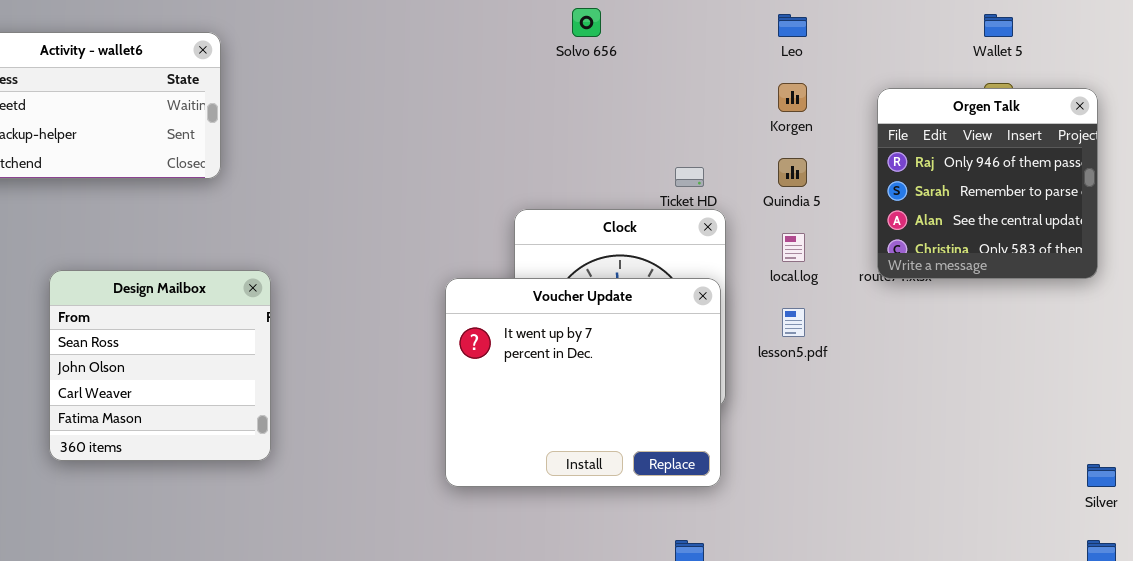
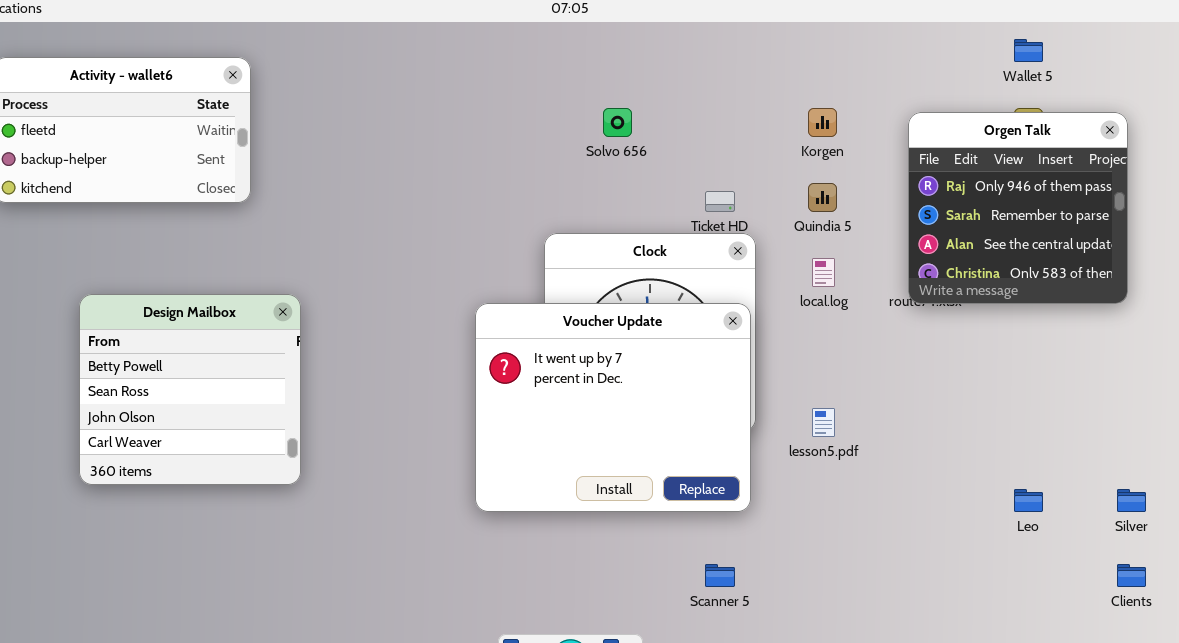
Solvo 656: [572,8,601,37] -> [603,108,632,137], moved
Leo: [778,14,807,37] -> [1014,489,1043,512], moved
Design Mailbox: [49,270,271,461] -> [79,294,301,485], scrolled up 1 row
lesson5.pdf: [782,308,805,337] -> [812,408,835,437], moved

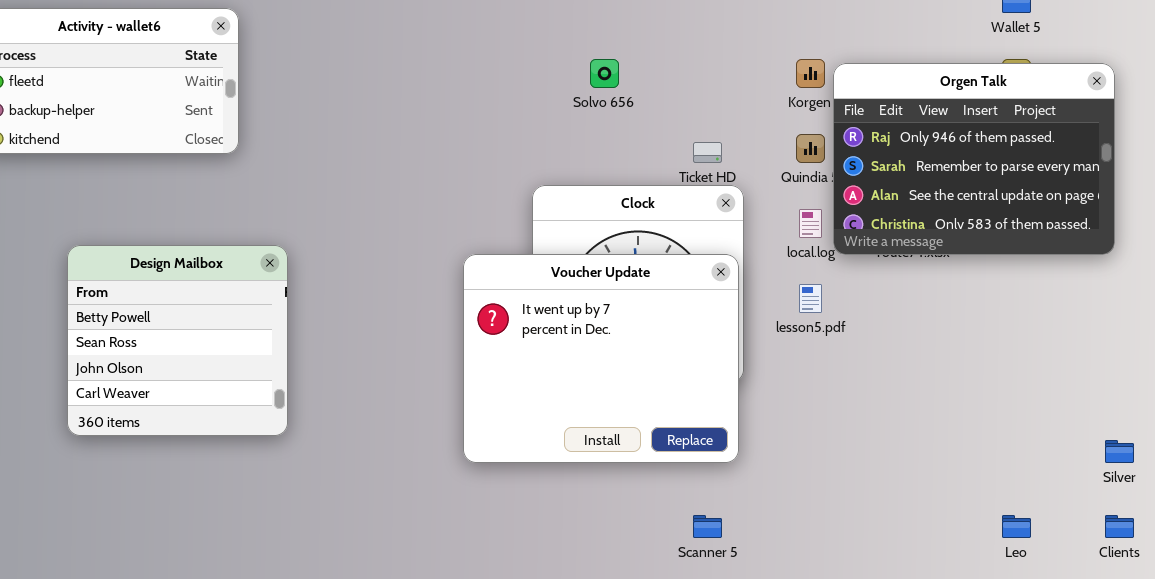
Orgen Talk: [908,112,1128,304] -> [833,63,1115,255], resized
lesson5.pdf: [812,408,835,437] -> [799,284,822,313], moved
Leo: [1014,489,1043,512] -> [1002,515,1031,538], moved

